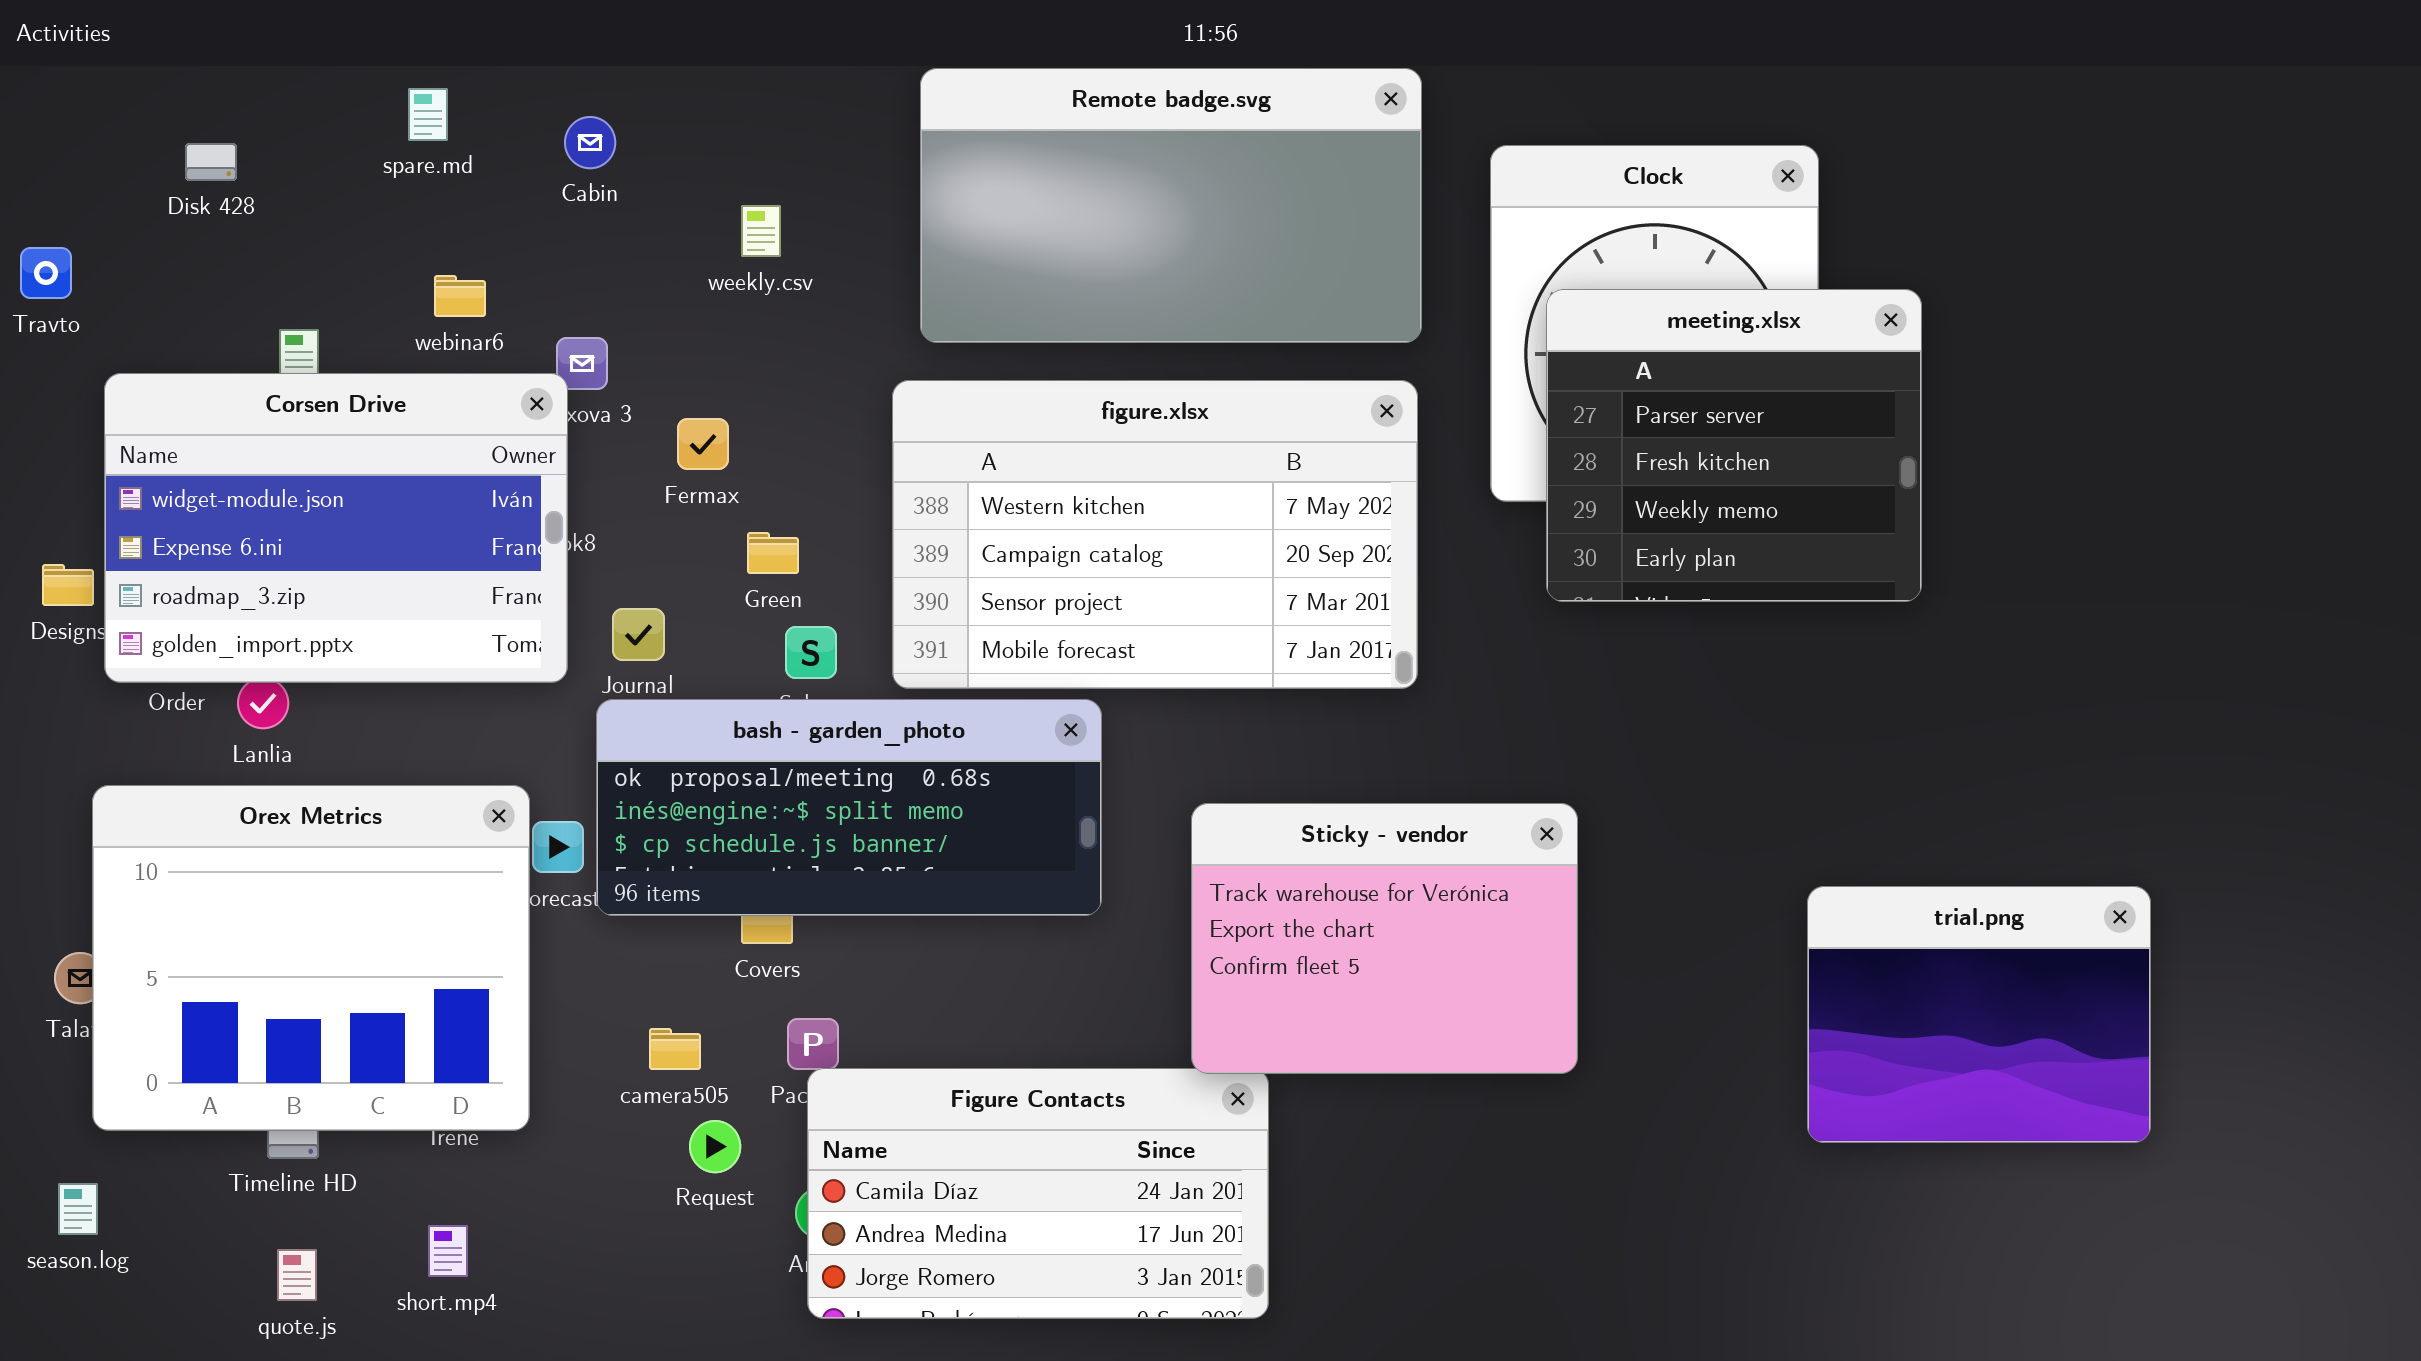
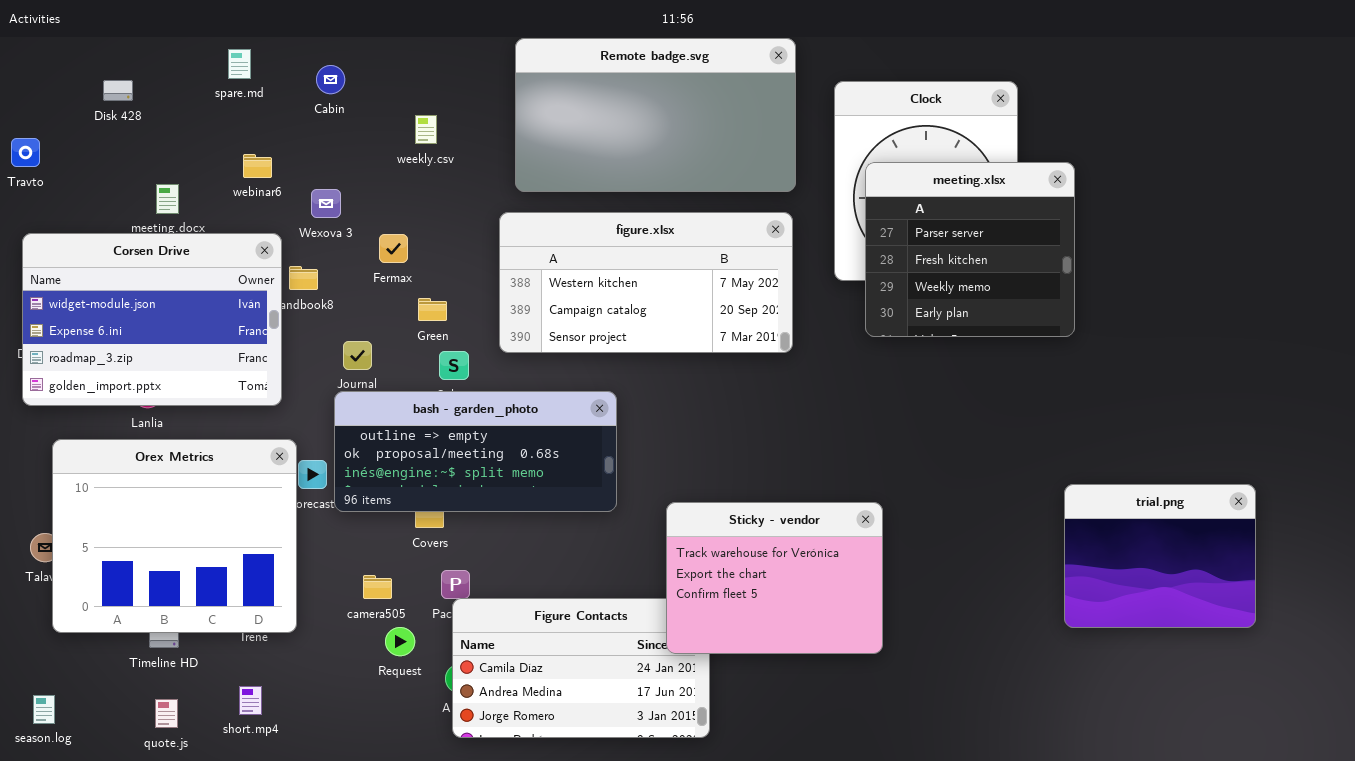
Corsen Drive: [104,373,568,683] -> [22,233,282,406], moved
figure.xlsx: [892,380,1418,689] -> [499,212,793,353], resized
bash - garden_photo: [596,699,1102,916] -> [334,391,617,512], scrolled up 1 row
Sticky - vendor: [1191,803,1578,1074] -> [666,502,883,654], moved
trial.png: [1807,886,2151,1143] -> [1064,484,1256,628], moved
season.log: [58,1183,98,1235] -> [33,695,55,724], moved

